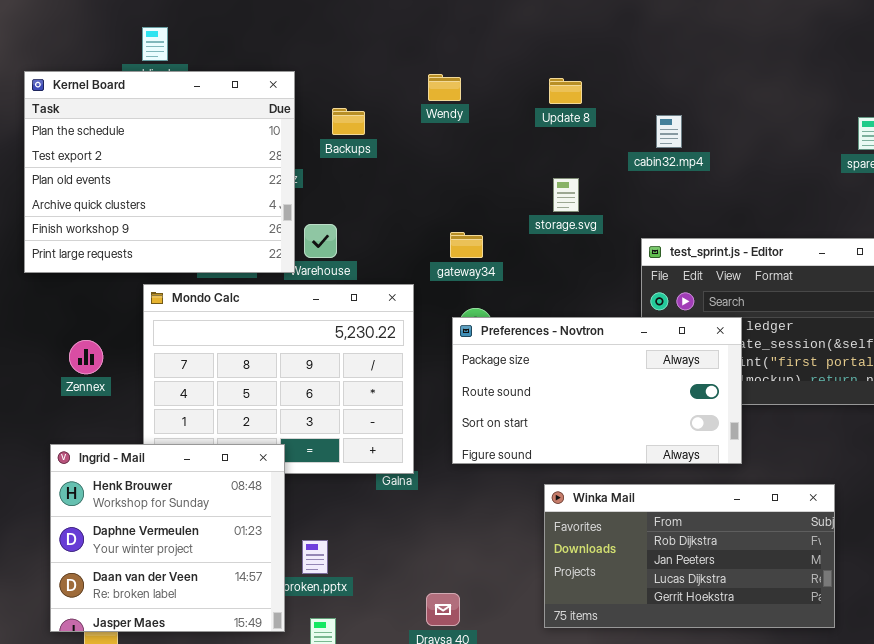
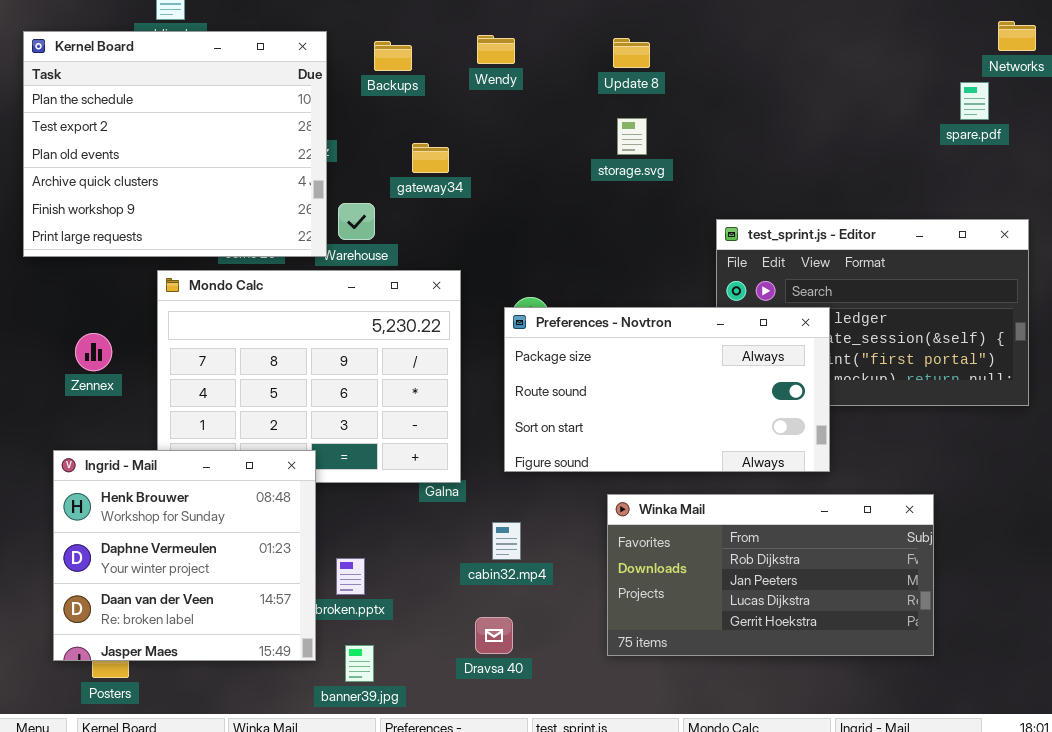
Backups: [332,108,365,135] -> [374,41,412,71], moved
cabin32.mp4: [656,115,682,148] -> [492,522,521,560], moved
storage.svg: [553,178,579,212] -> [617,118,647,155], moved
gateway34: [450,232,483,258] -> [412,143,449,173], moved

